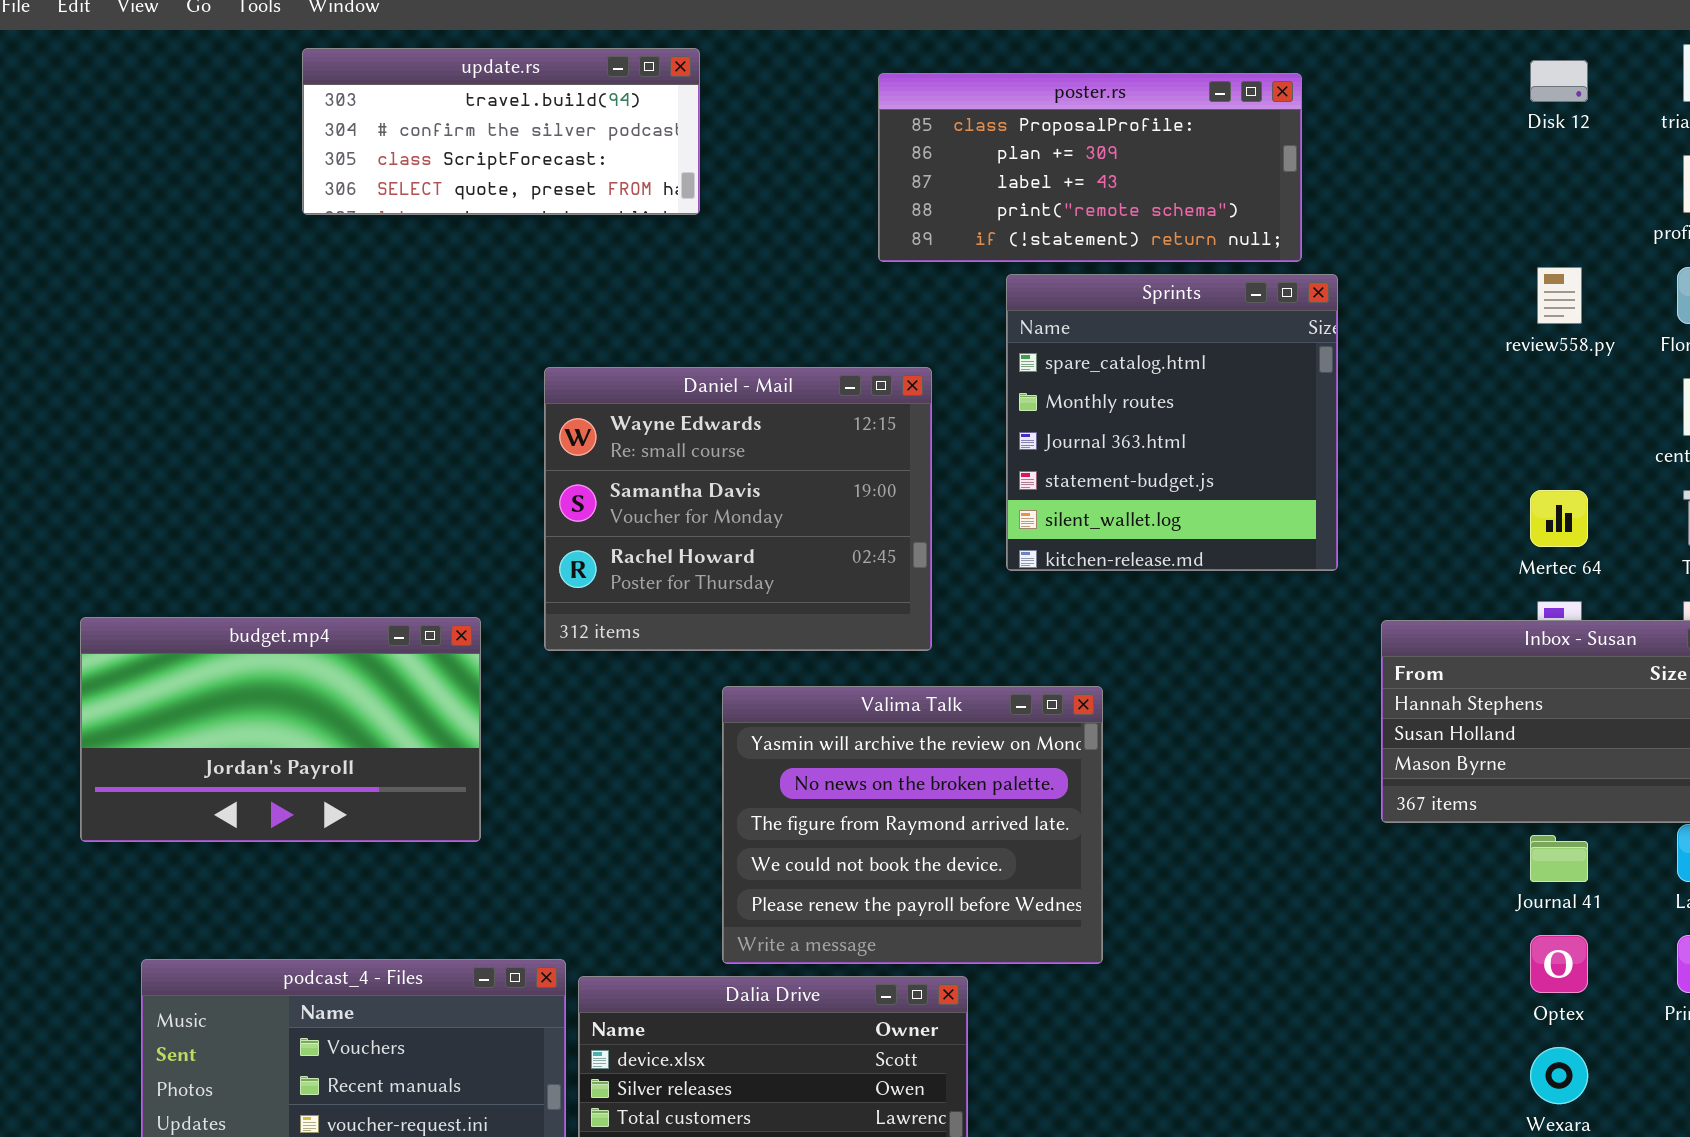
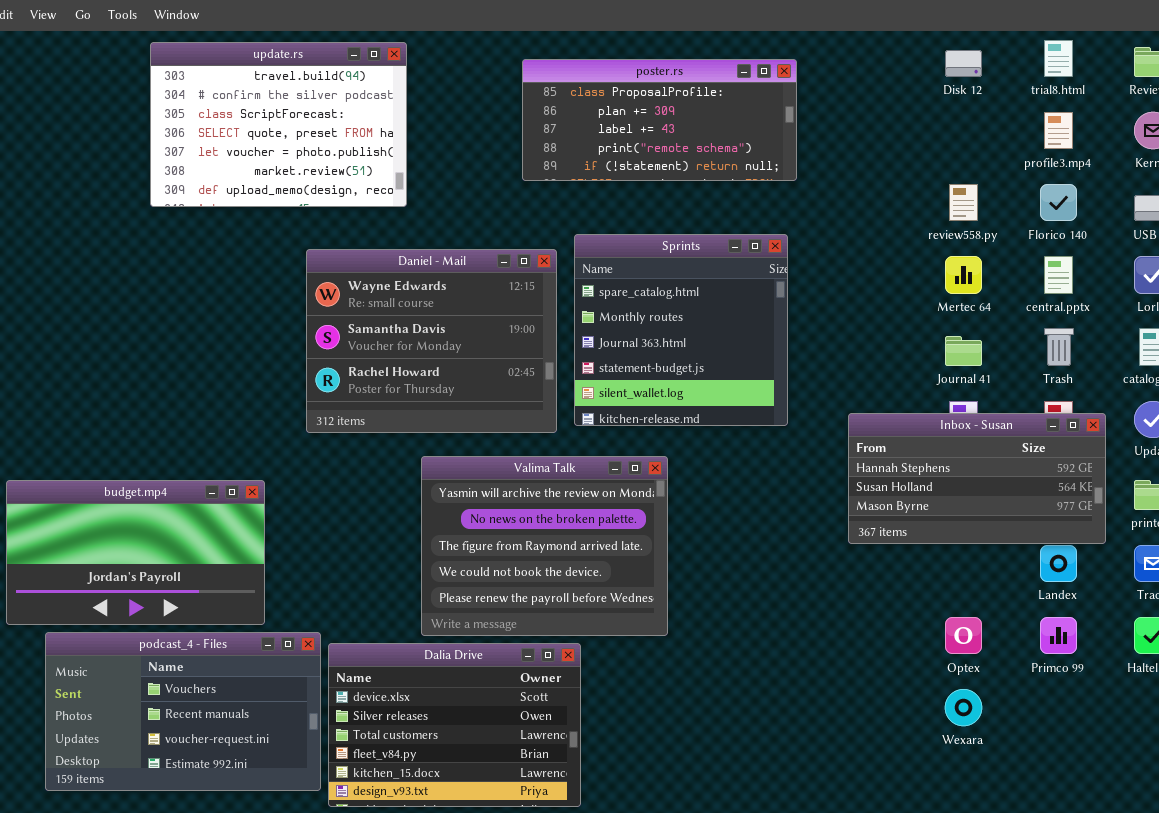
update.rs: [302,48,700,215] -> [150,42,407,207], resized
Sprints: [1006,274,1338,571] -> [574,234,788,426], moved
Mertec 64: [1530,490,1588,547] -> [945,256,982,294], moved
budget.mp4: [80,617,481,842] -> [6,480,265,625], moved
Journal 41: [1530,835,1588,882] -> [945,336,982,366], moved

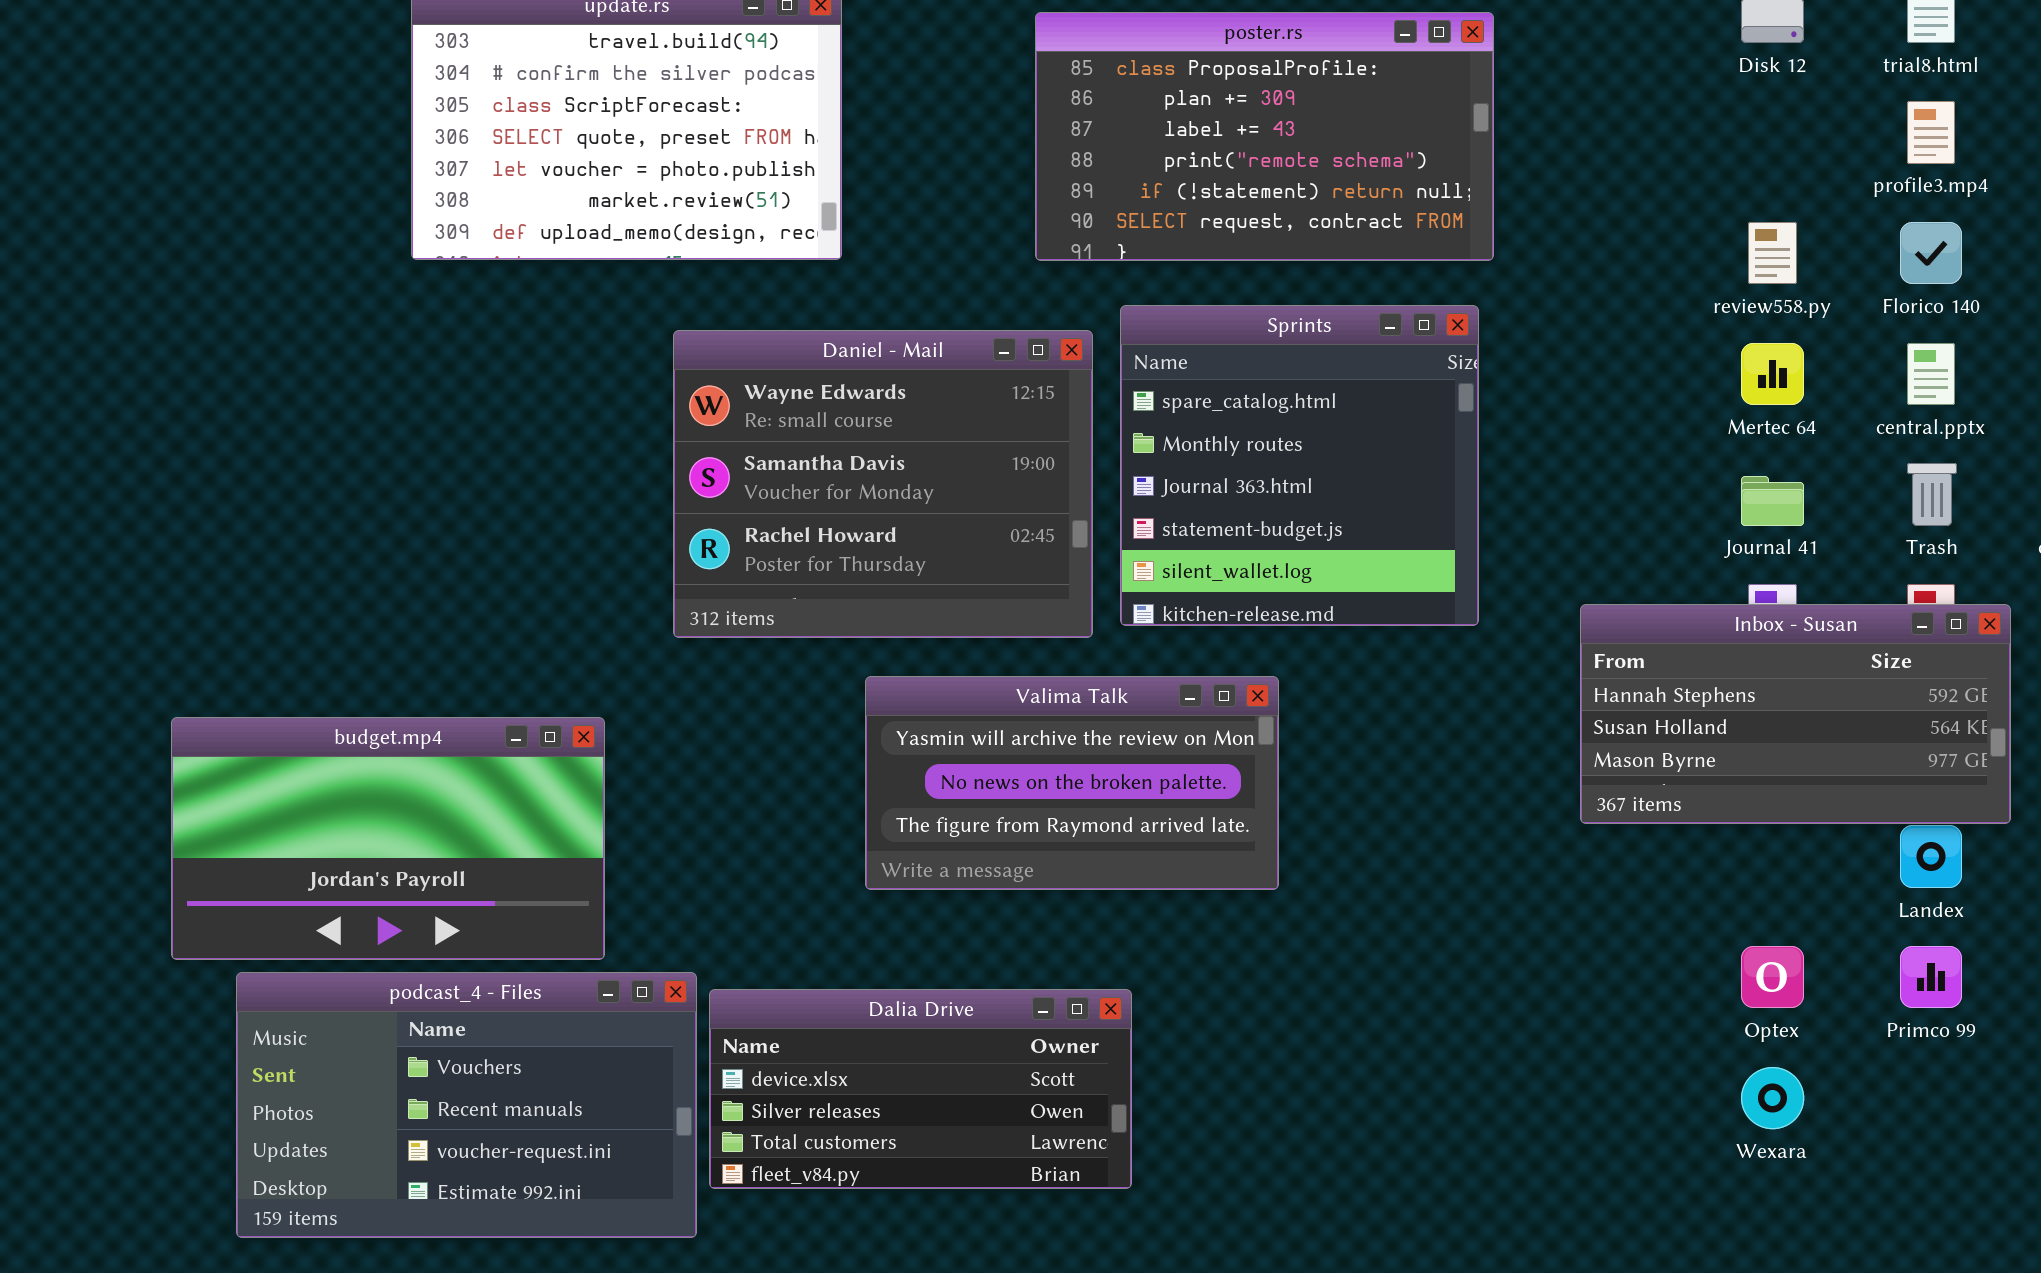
poster.rs: [522,59,797,181] -> [1035,12,1494,261], resized
Valima Talk: [421,456,668,636] -> [865,676,1279,890], resized
Dalia Drive: [328,643,581,807] -> [709,989,1132,1189], resized

